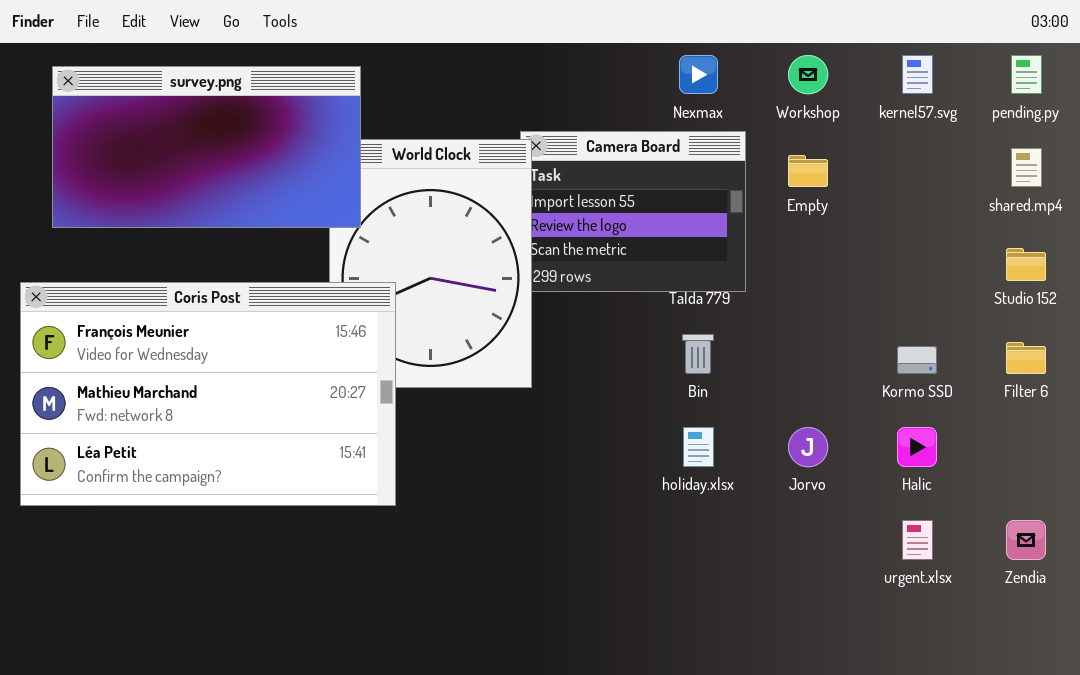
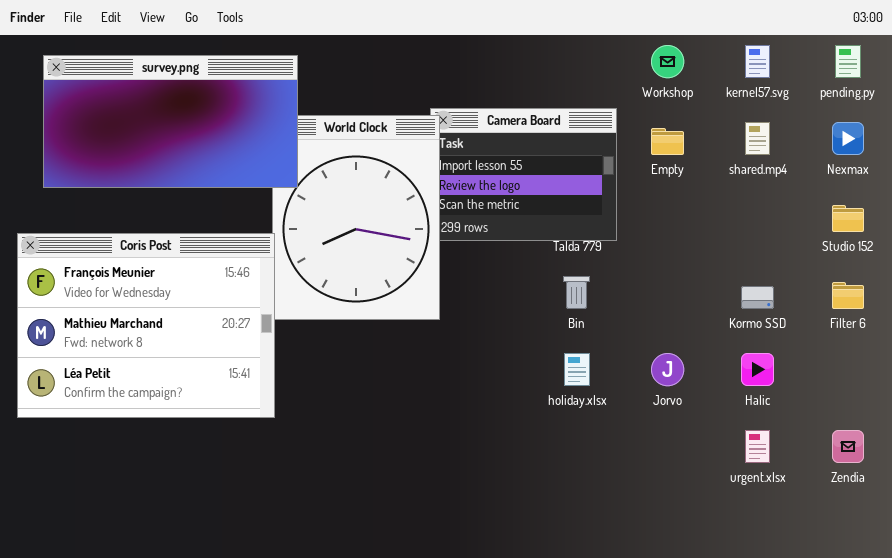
Nexmax: [679,55,718,94] -> [832,122,864,155], moved
shared.mp4: [1011,148,1042,187] -> [745,122,770,155], moved
Coris Post: [20,282,396,506] -> [17,233,275,418], resized

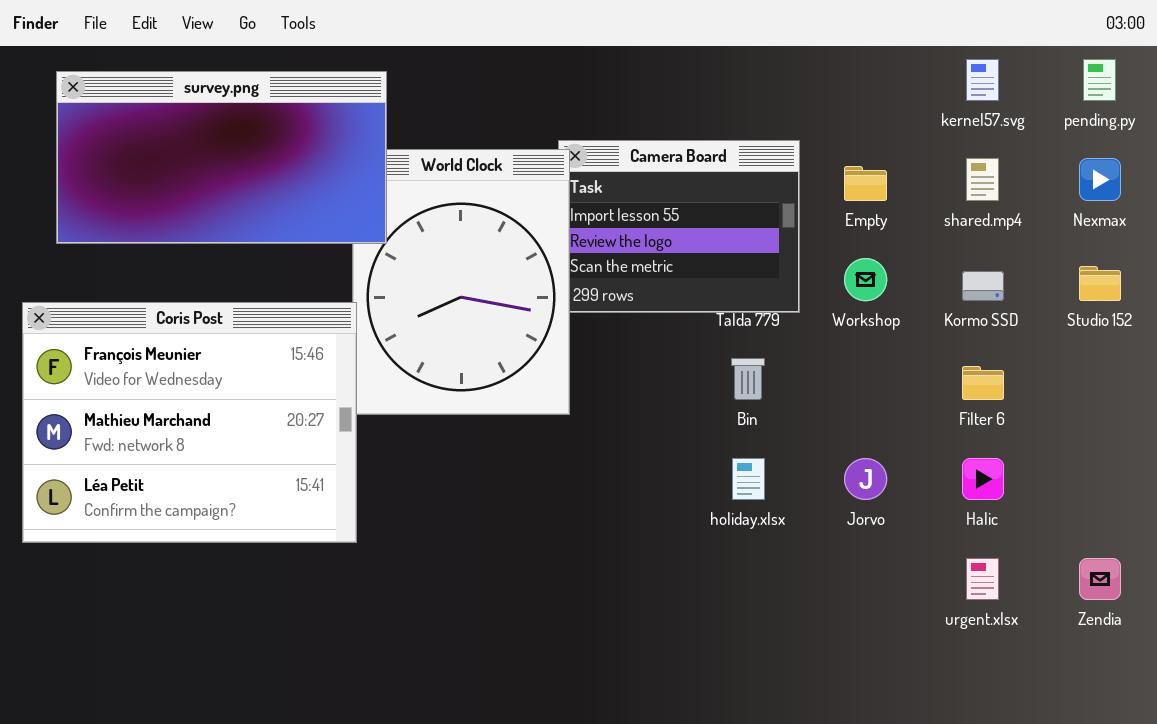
Workshop: [651,45,684,78] -> [844,258,887,301], moved
Filter 6: [832,282,864,309] -> [962,366,1004,400], moved
Kormo SSD: [741,286,774,309] -> [962,271,1004,301], moved

